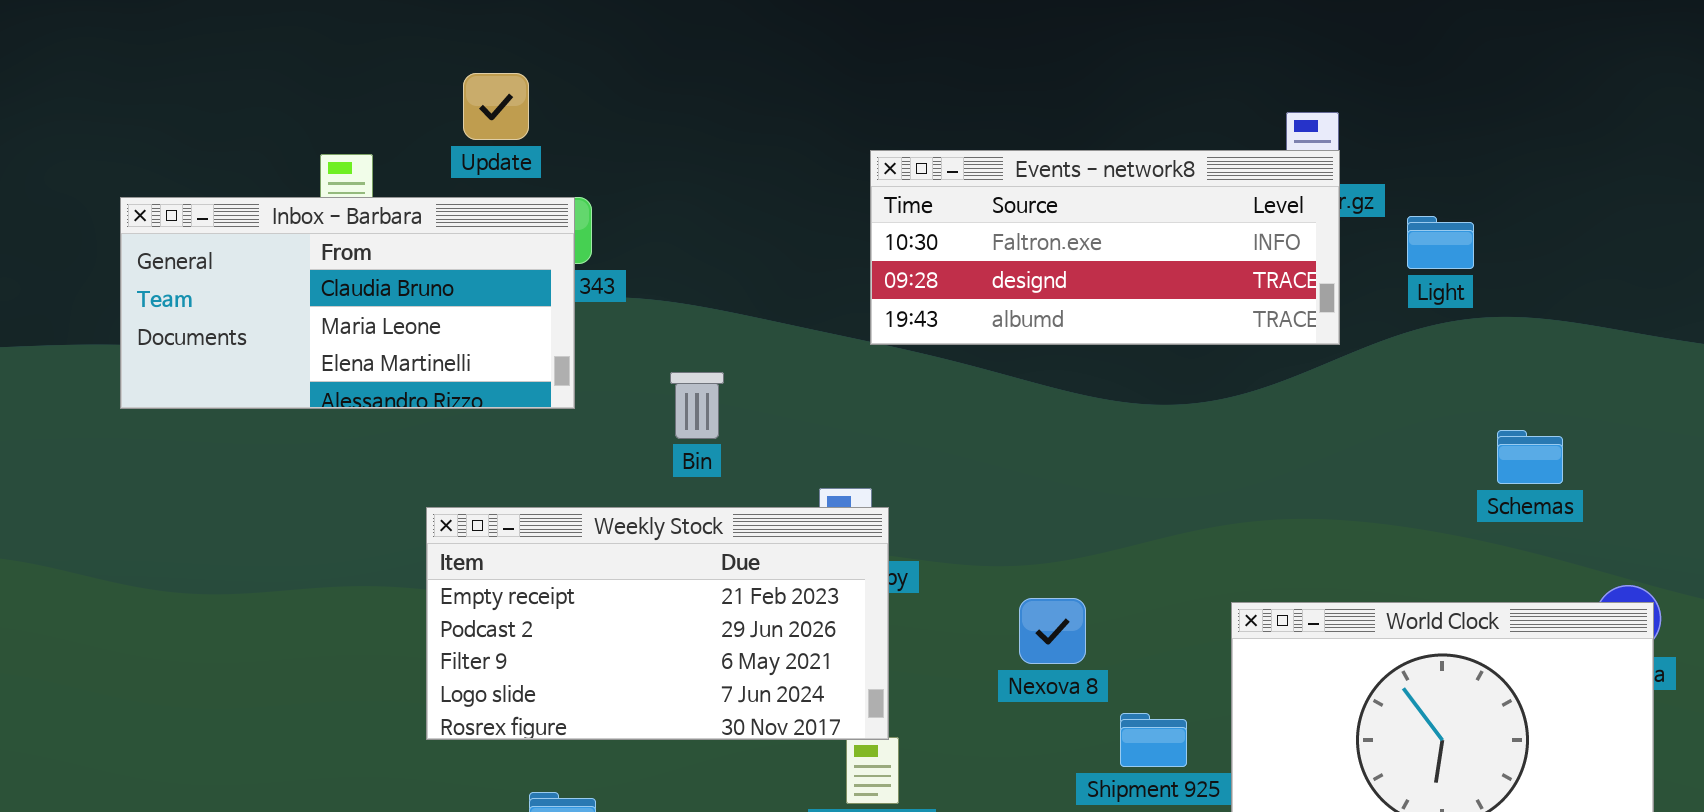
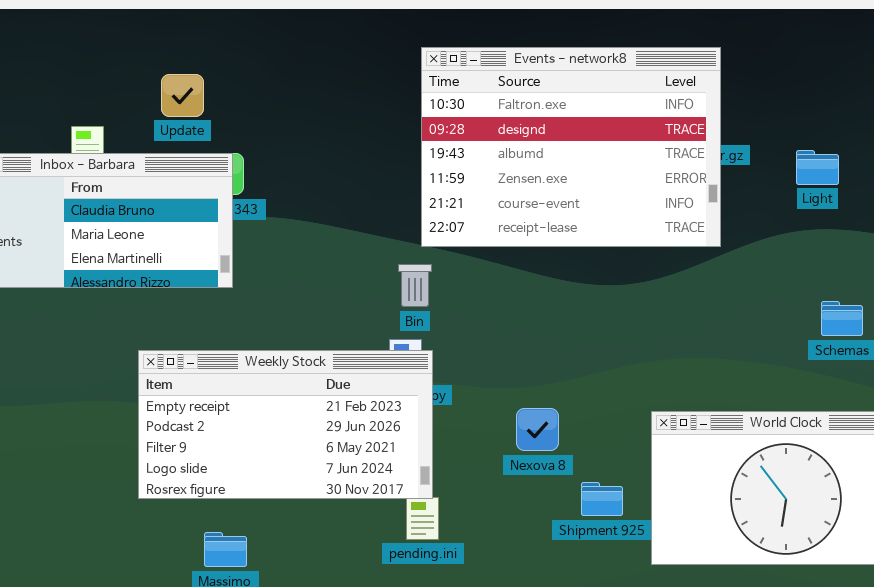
Events - network8: [870,150,1340,345] -> [421,47,721,247], resized
Light: [1407,216,1474,269] -> [796,150,839,185], moved
Bin: [670,372,724,439] -> [398,264,432,307], moved

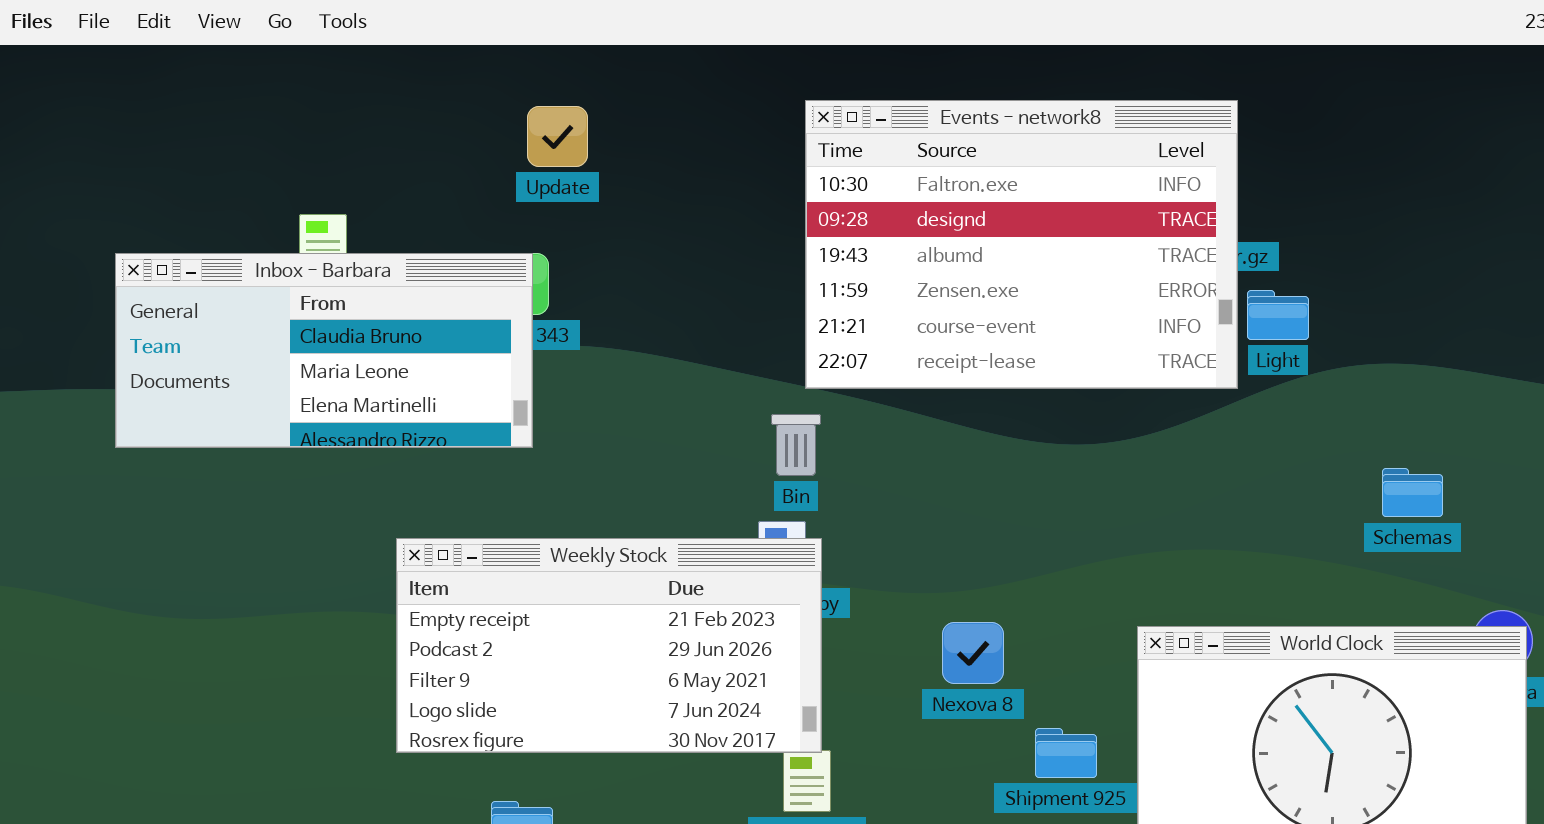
Update: [161,74,204,117] -> [527,106,588,167], moved
Light: [796,150,839,185] -> [1247,290,1309,340], moved

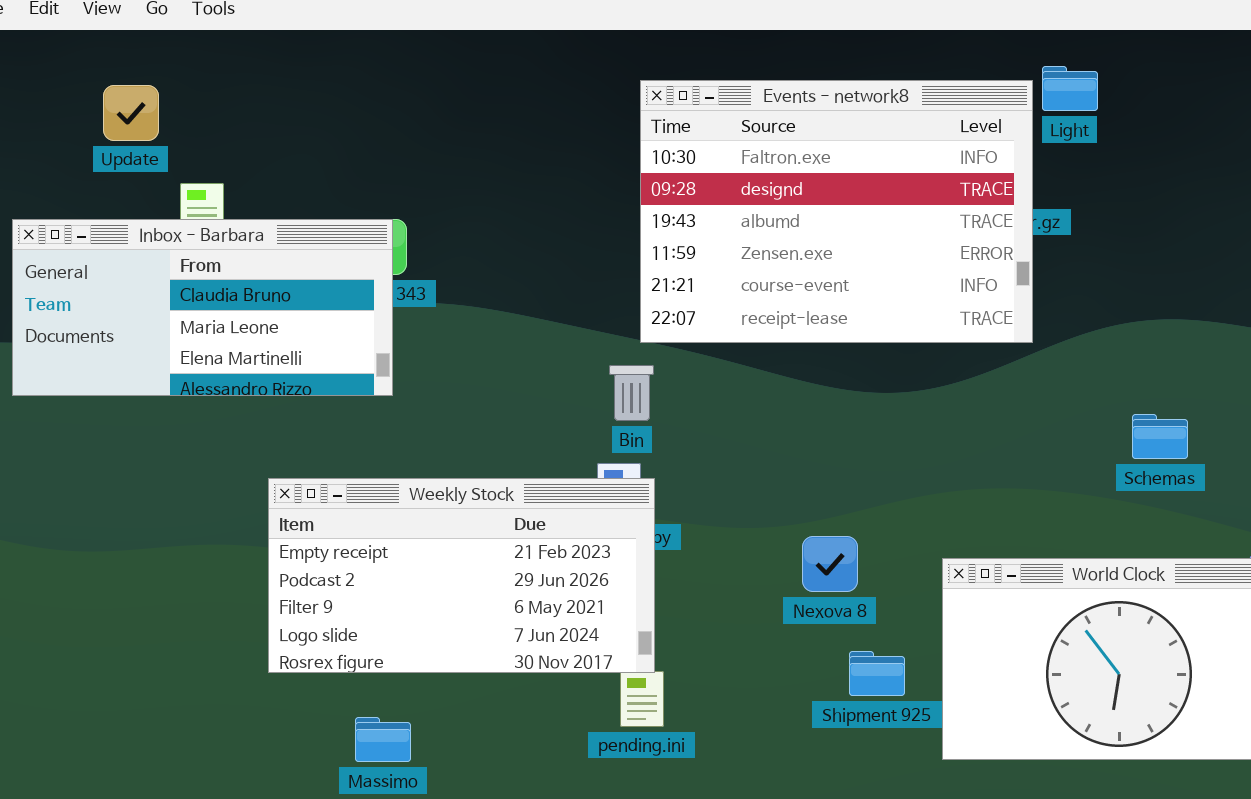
Update: [527,106,588,167] -> [103,85,159,141], moved
Light: [1247,290,1309,340] -> [1042,66,1098,111], moved
Schemas: [1382,468,1443,517] -> [1132,414,1188,459], moved
Nexova 8: [942,622,1004,684] -> [802,536,858,592], moved

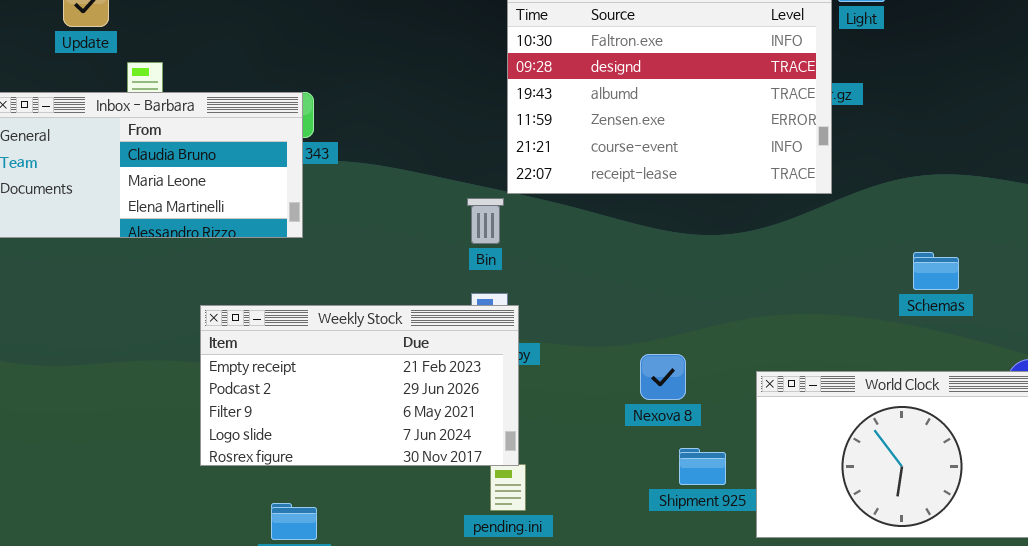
Bin: [609,365,654,421] -> [467,198,504,244], moved

